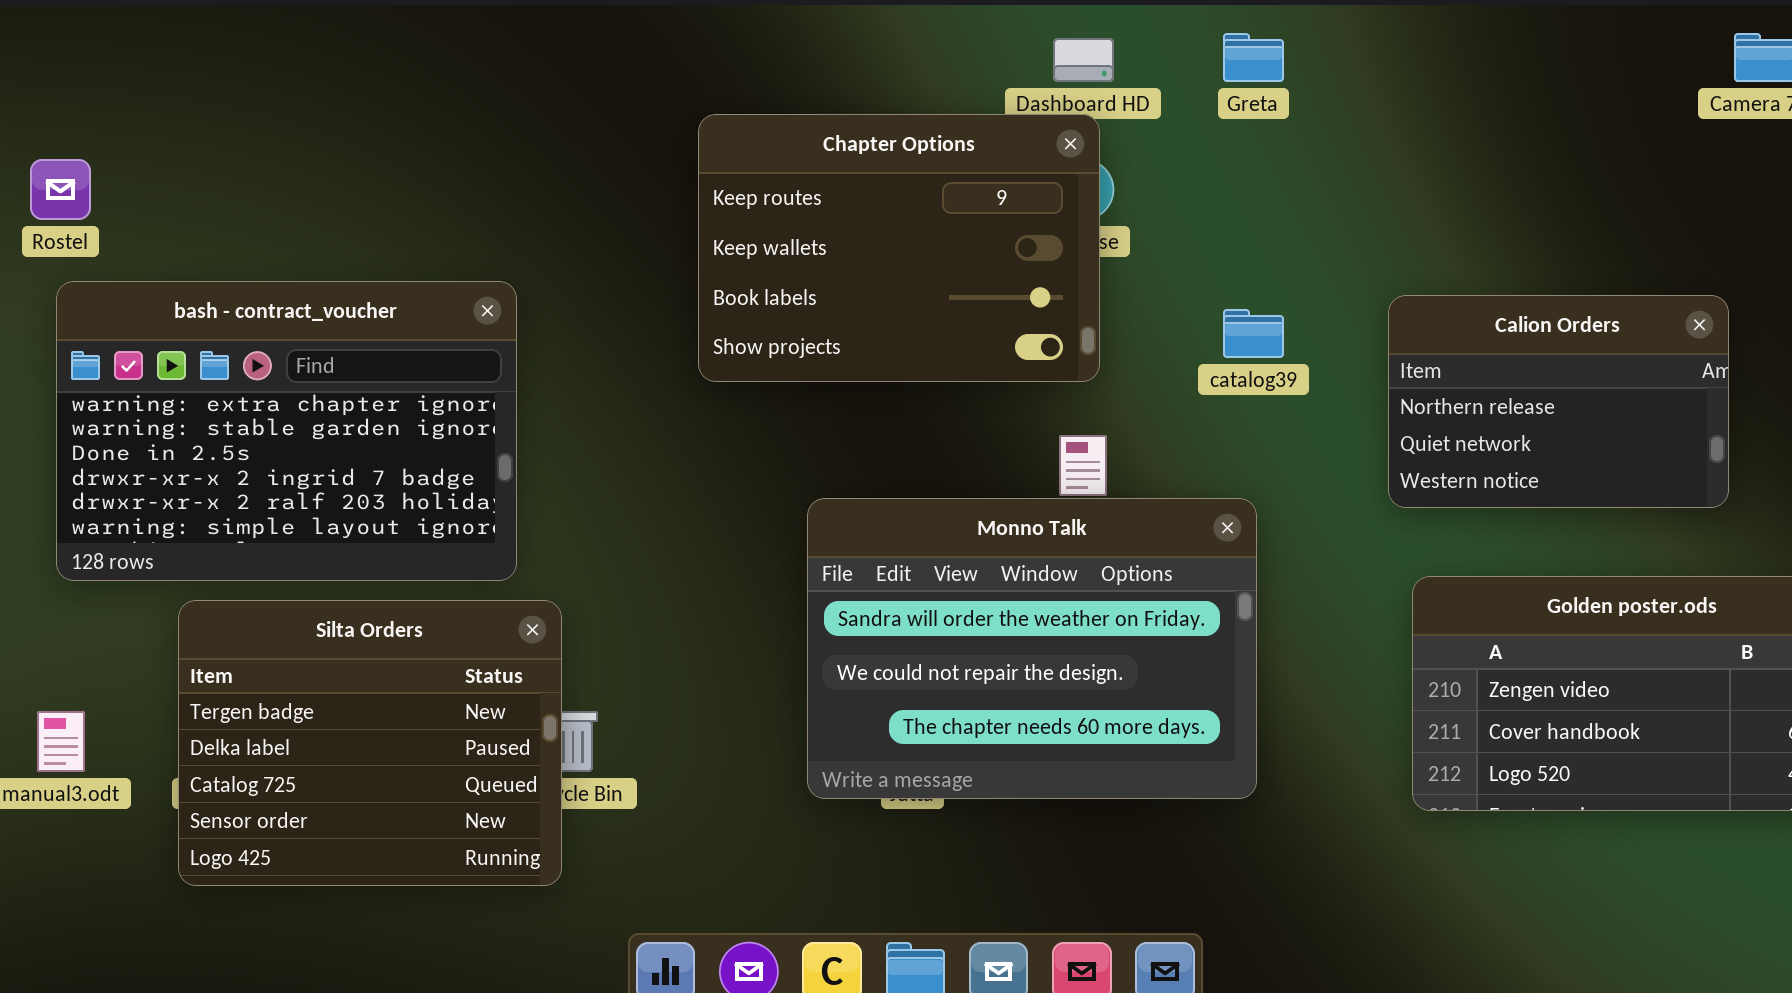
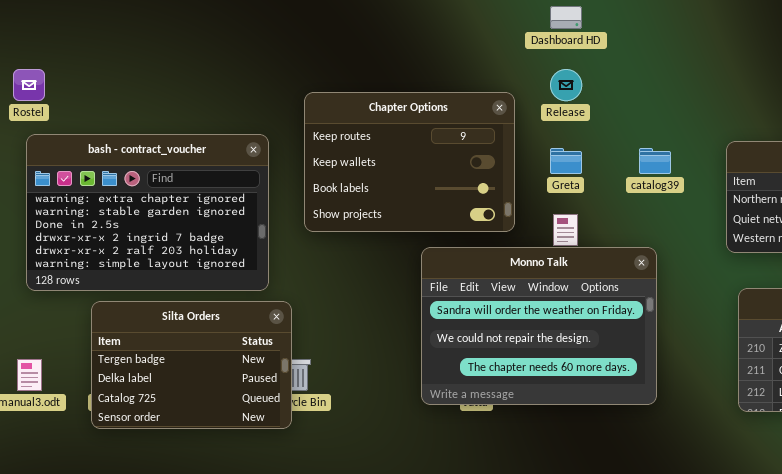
Greta: [1223,33,1284,82] -> [550,148,582,174], moved
Chapter Options: [698,114,1100,382] -> [304,92,515,232], moved
Silta Orders: [178,600,562,886] -> [91,301,292,429], resized

